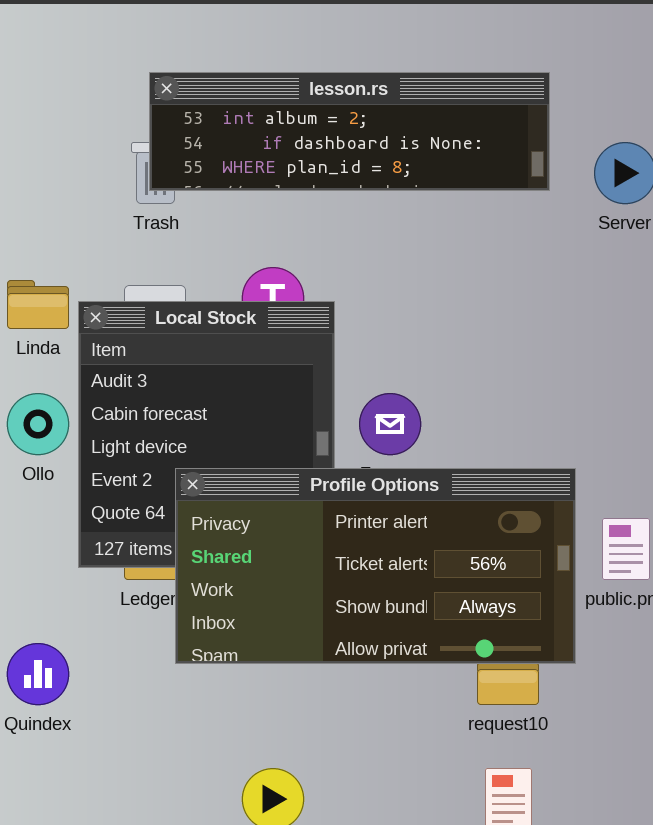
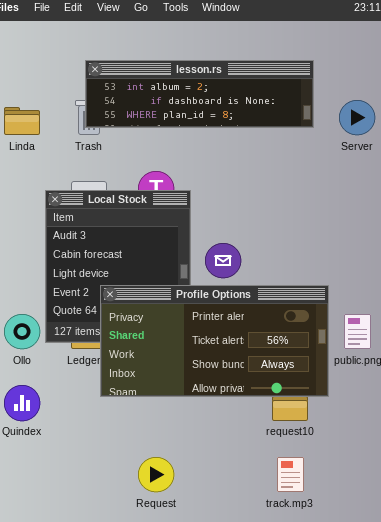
Linda: [7,280,69,329] -> [4,107,40,135], moved
Ollo: [7,393,69,455] -> [4,314,40,349], moved

